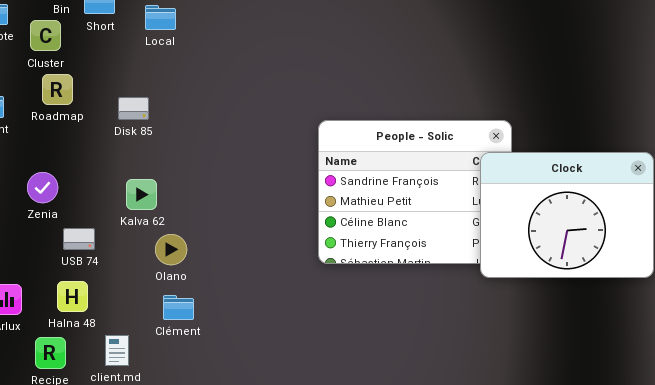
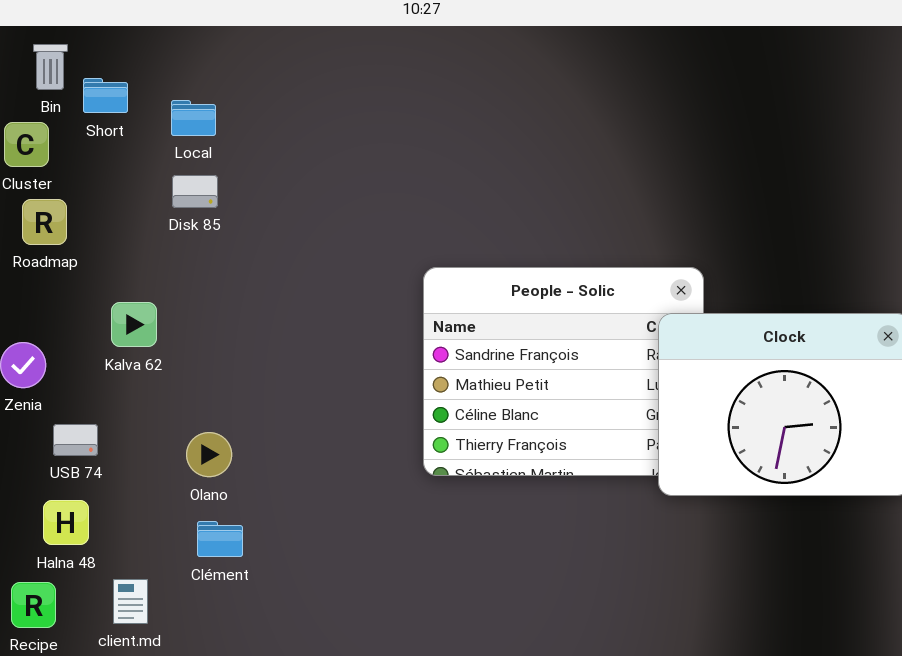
Disk 85: [118,97,149,120] -> [172,175,218,208], moved
Kalva 62: [126,179,157,210] -> [111,302,157,347], moved

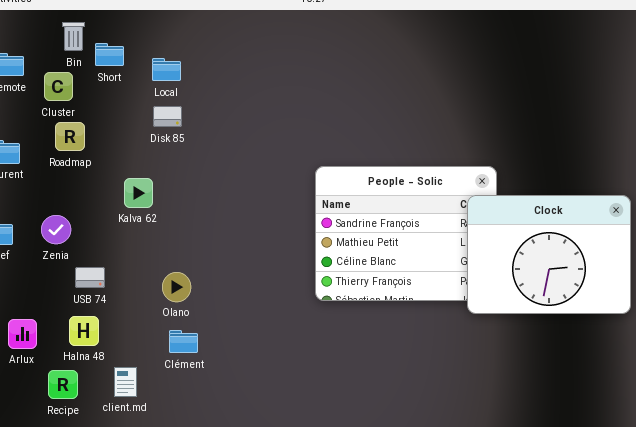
Kalva 62: [111,302,157,347] -> [124,178,153,208], moved

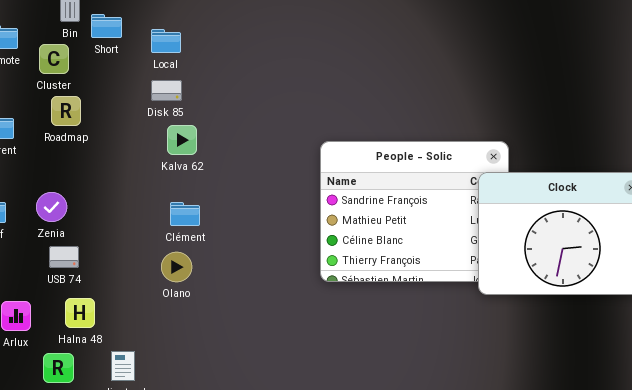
Kalva 62: [124,178,153,208] -> [167,125,197,155], moved
USB 74: [75,267,105,288] -> [49,246,79,268], moved
Clément: [169,330,198,353] -> [170,202,200,226], moved

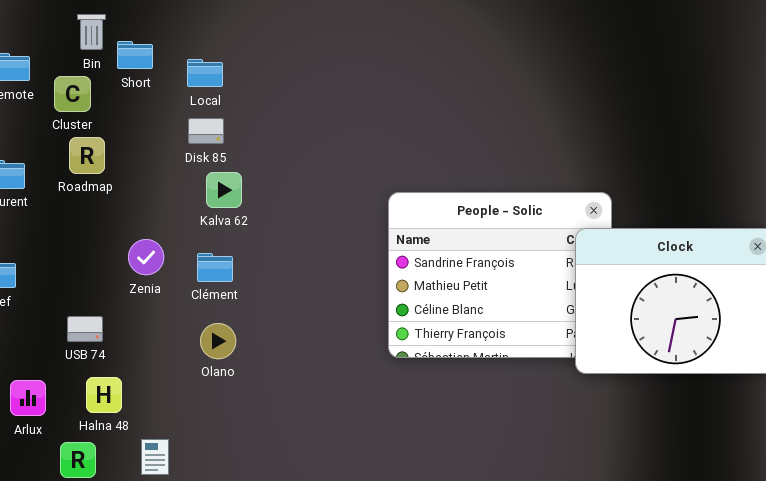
Zenia: [36,192,67,222] -> [128,239,164,275], moved
Clément: [170,202,200,226] -> [197,253,233,282], moved

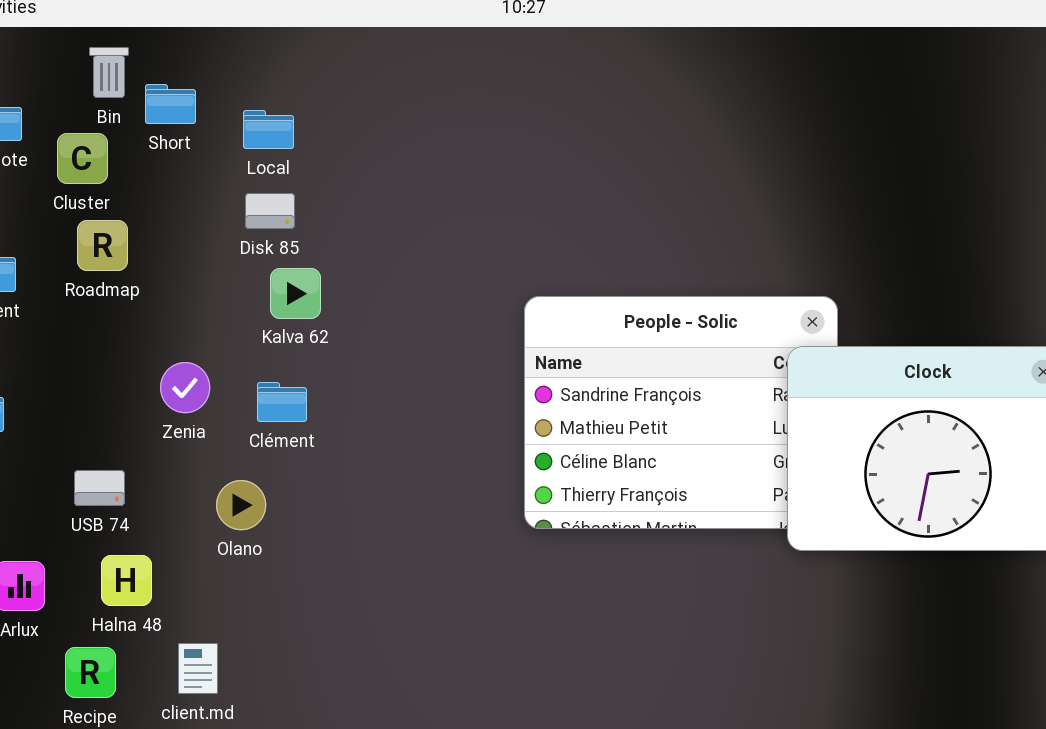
Olano: [200,323,236,359] -> [216,480,266,530], moved

